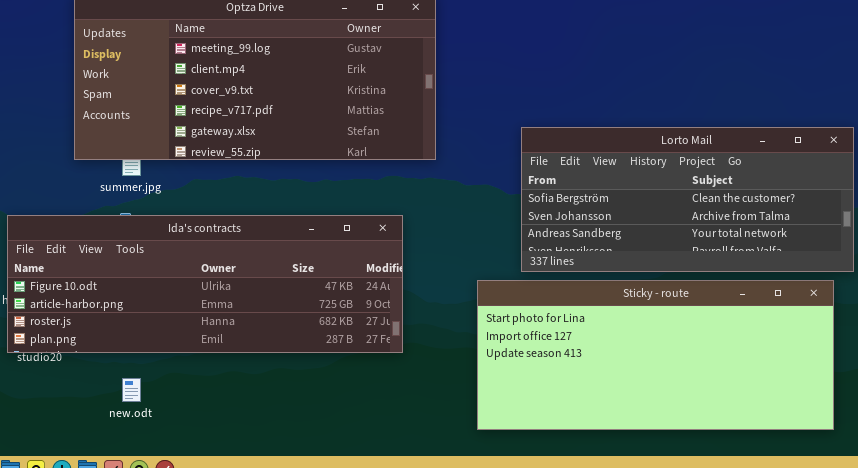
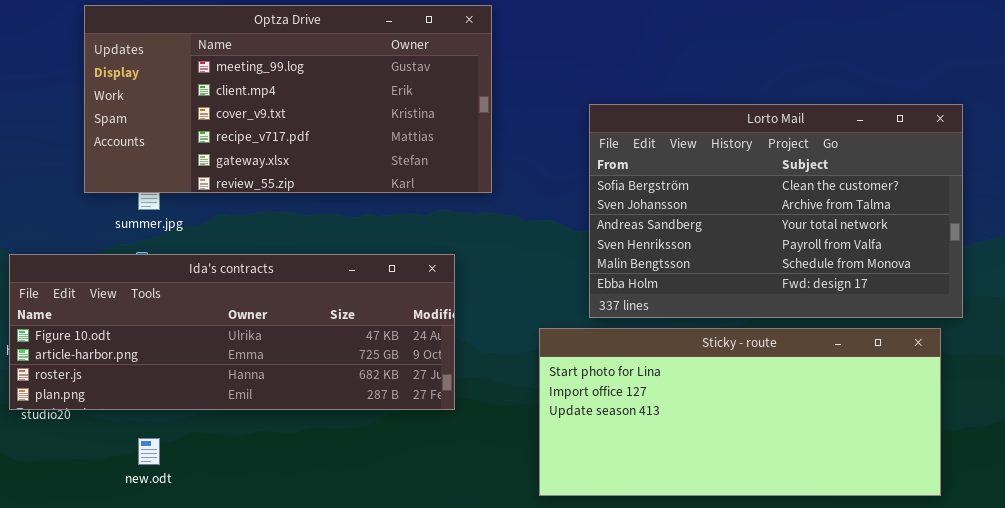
Lorto Mail: [521,127,854,272] -> [589,104,963,318], resized

